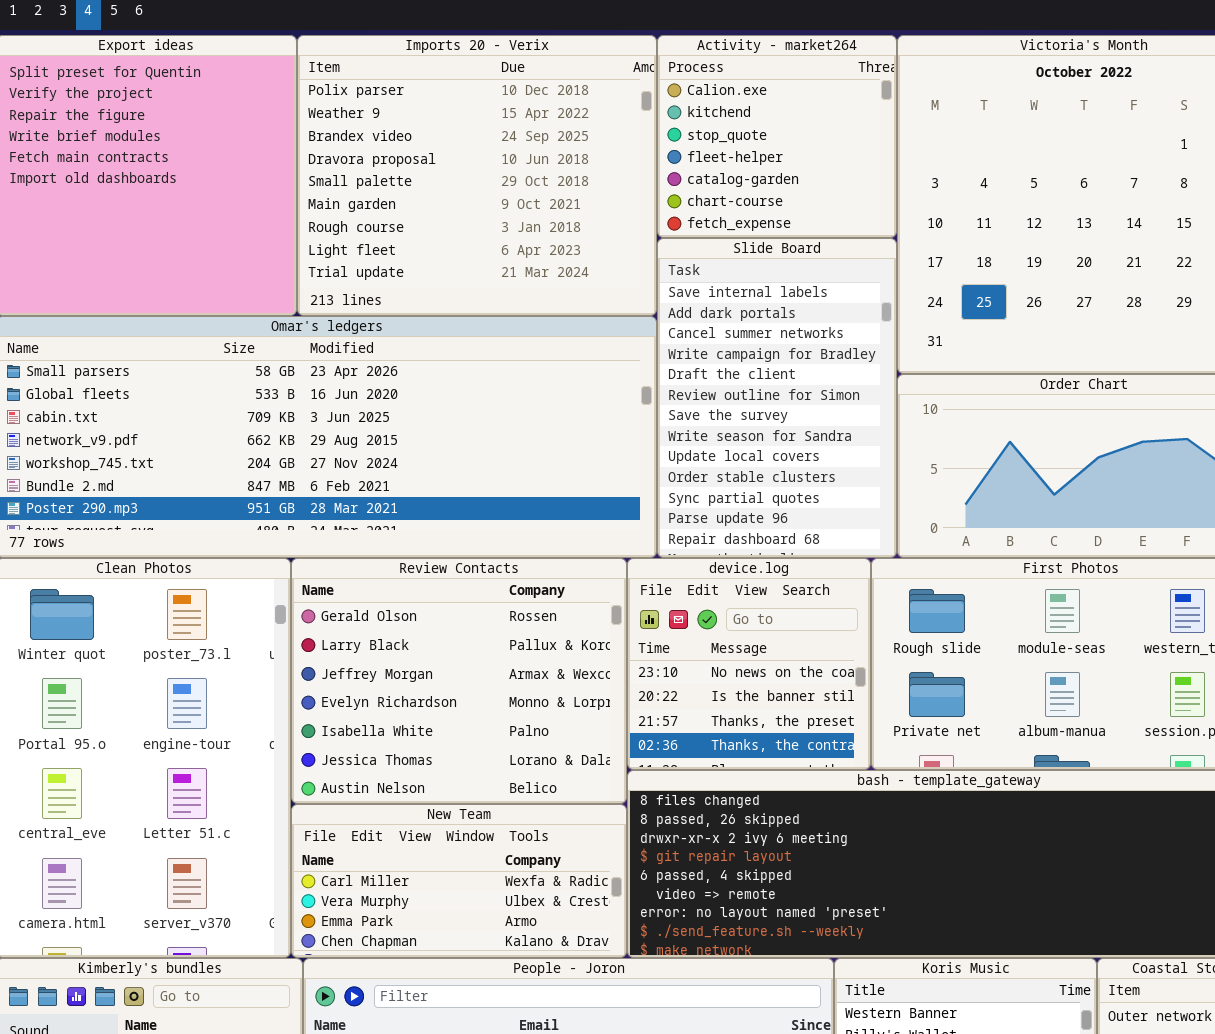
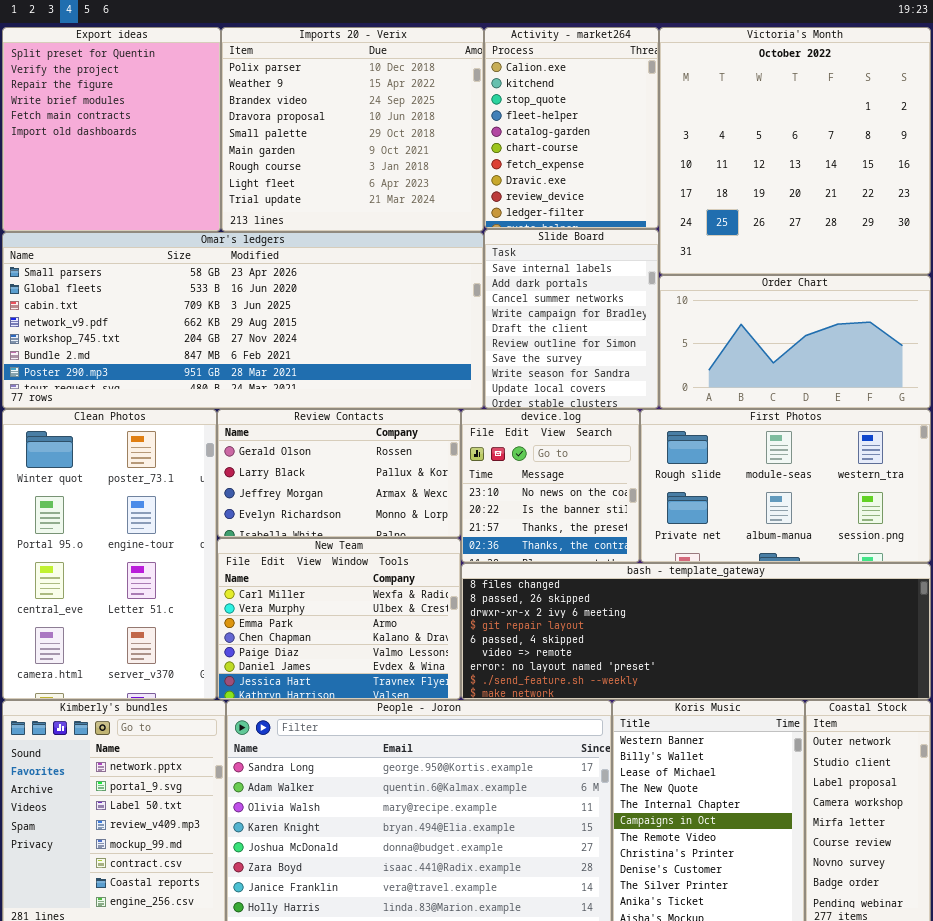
Activity - market264: [657,35,897,238] -> [484,27,659,229], resized
Slide Board: [657,238,897,558] -> [484,229,659,409], resized
Review Contacts: [291,558,627,804] -> [217,409,461,538], resized
New Team: [291,804,627,958] -> [217,538,461,700], resized

